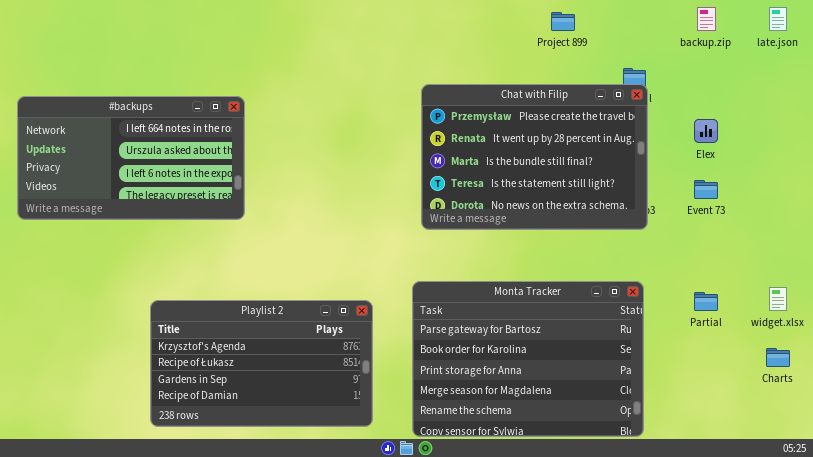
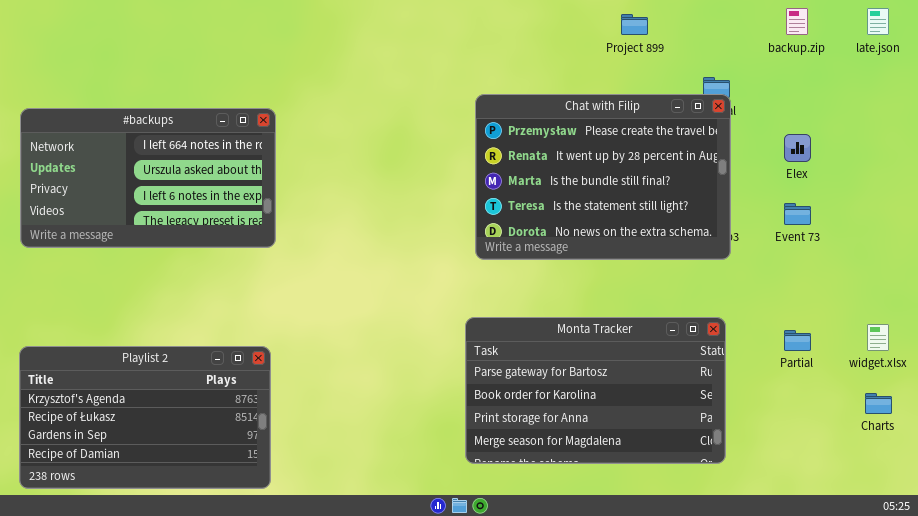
Monta Tracker: [412,281,644,437] -> [465,317,726,464], resized
Playlist 2: [150,300,373,427] -> [19,346,271,489], moved

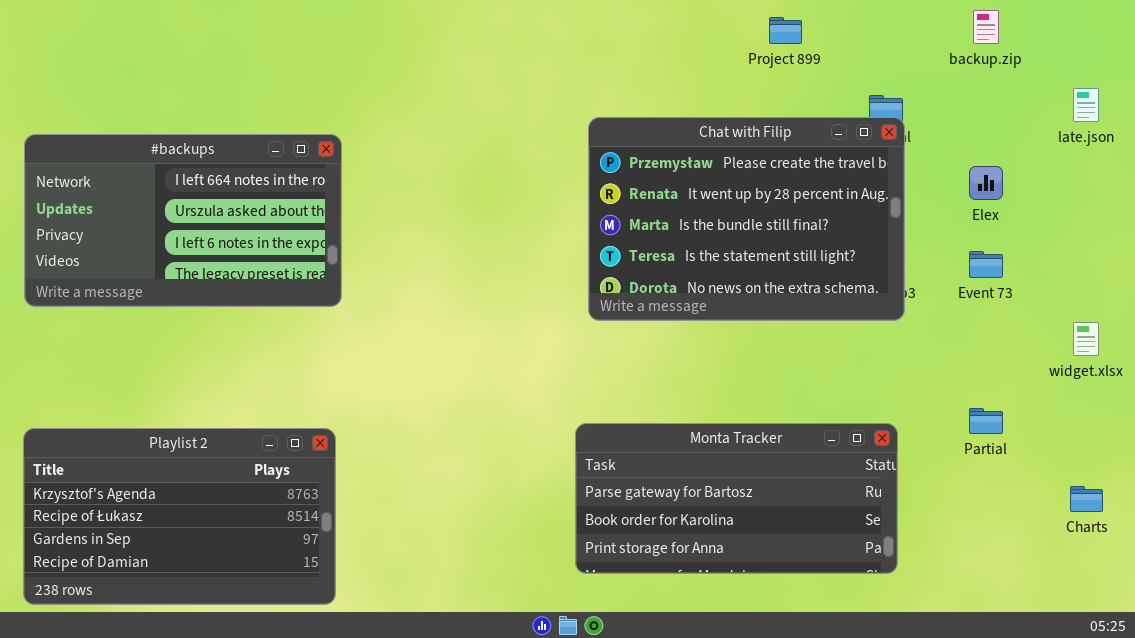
late.json: [867,8,889,35] -> [1073,88,1099,122], moved
Monta Tracker: [465,317,726,464] -> [575,423,898,574], resized
widget.xlsx: [867,324,889,351] -> [1073,322,1099,356], moved

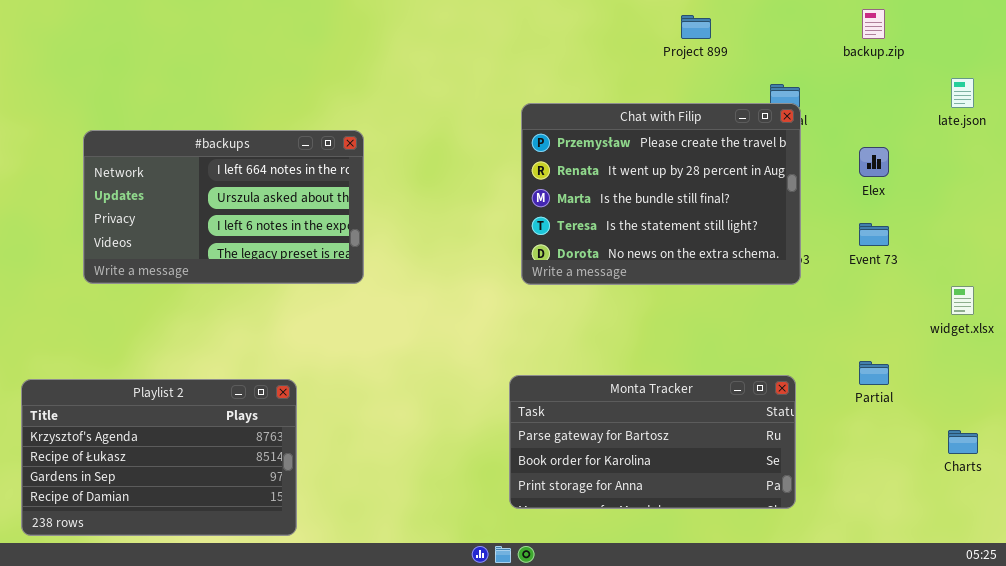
#backups: [24,134,342,307] -> [83,130,364,284], moved

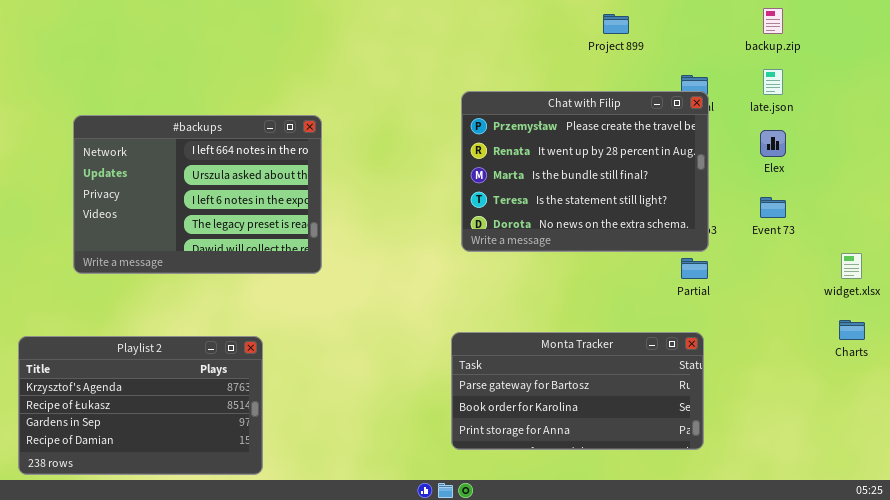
late.json: [951,78,974,108] -> [763,69,783,95], moved
#backups: [83,130,364,284] -> [73,115,322,274], resized
Partial: [859,361,889,385] -> [681,258,708,279], moved
Charts: [948,430,978,454] -> [839,320,865,340], moved

